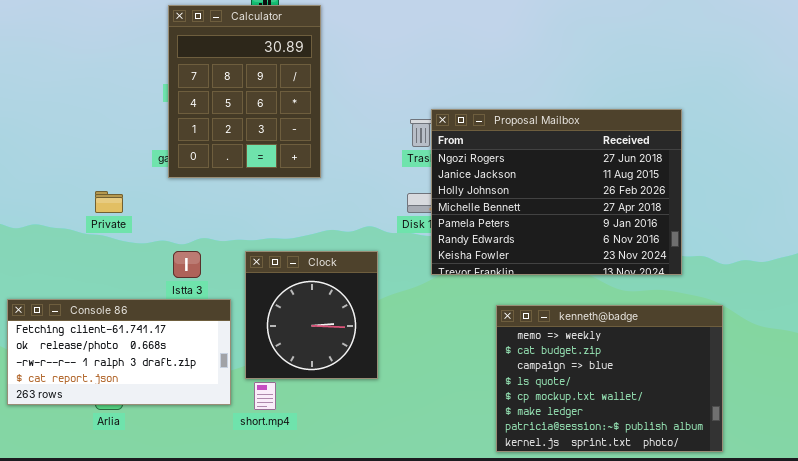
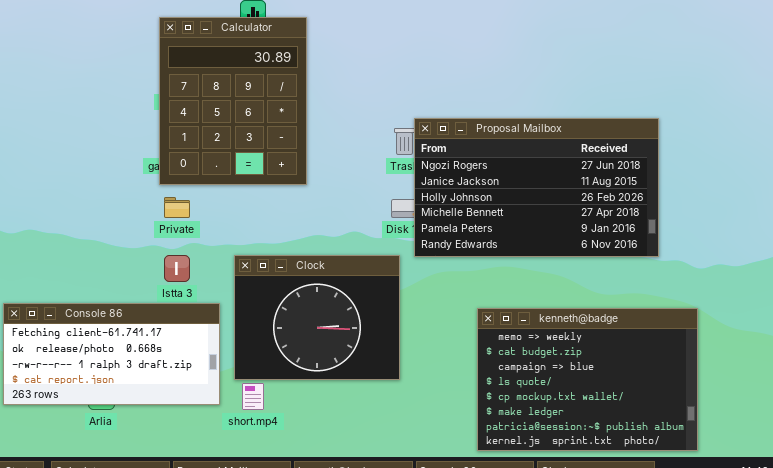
Proposal Mailbox: [431,109,682,275] -> [414,118,659,257], resized
Private: [95,191,123,213] -> [164,197,190,218], moved
Clock: [245,251,378,379] -> [234,255,400,380], resized

